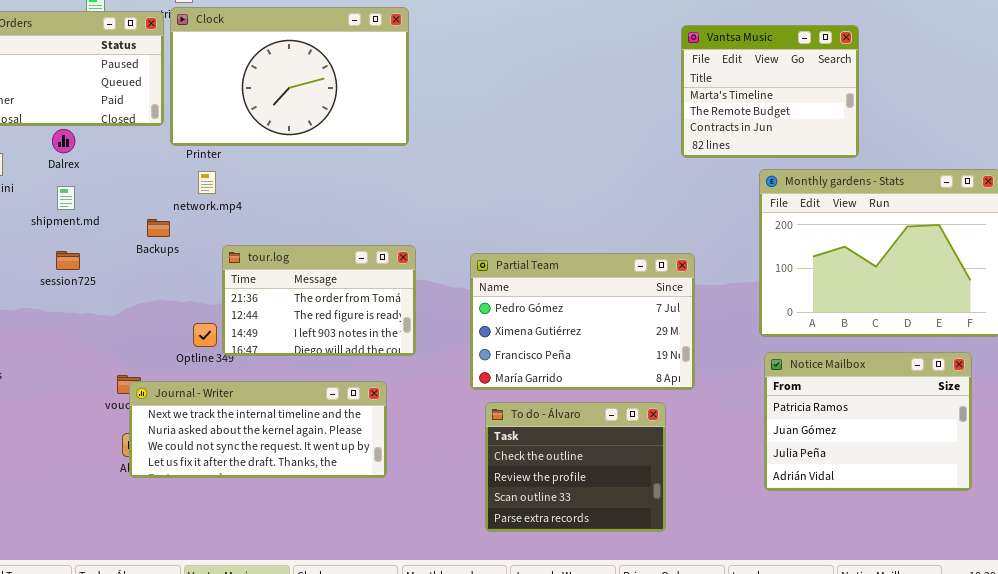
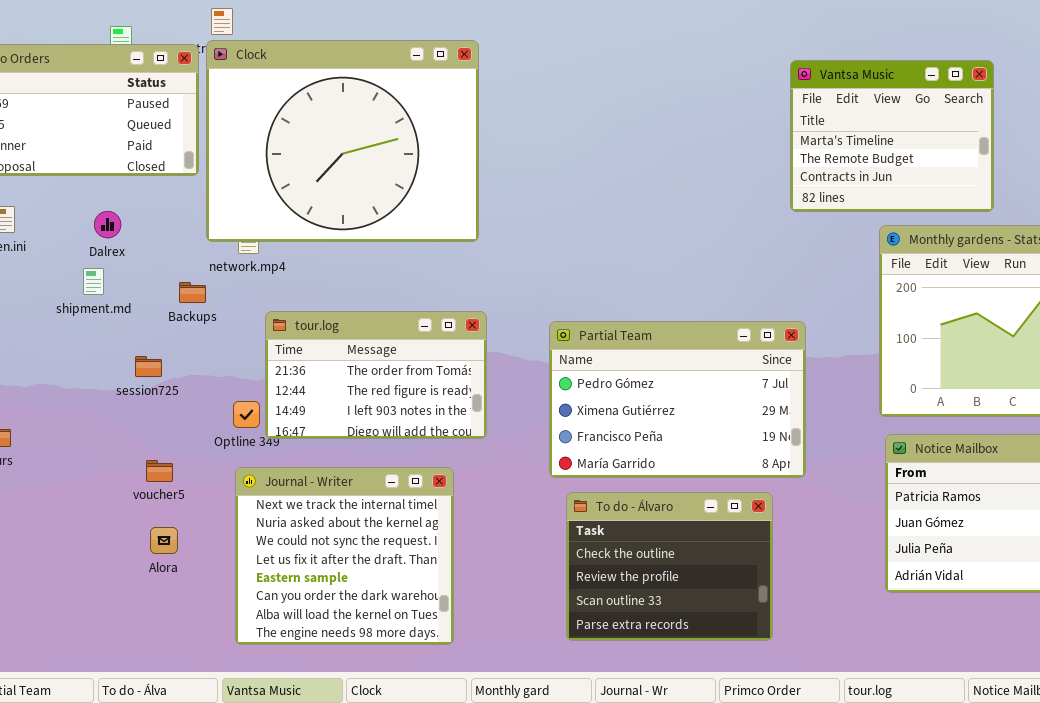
Clock: [170,7,409,146] -> [206,40,479,242], resized
Dalrex: [52,129,75,153] -> [94,211,121,238], moved
shipment.md: [57,186,75,210] -> [83,268,104,295], moved
session725: [56,251,80,270] -> [135,356,162,377], moved
Journal - Writer: [129,381,387,478] -> [235,467,454,645], resized

